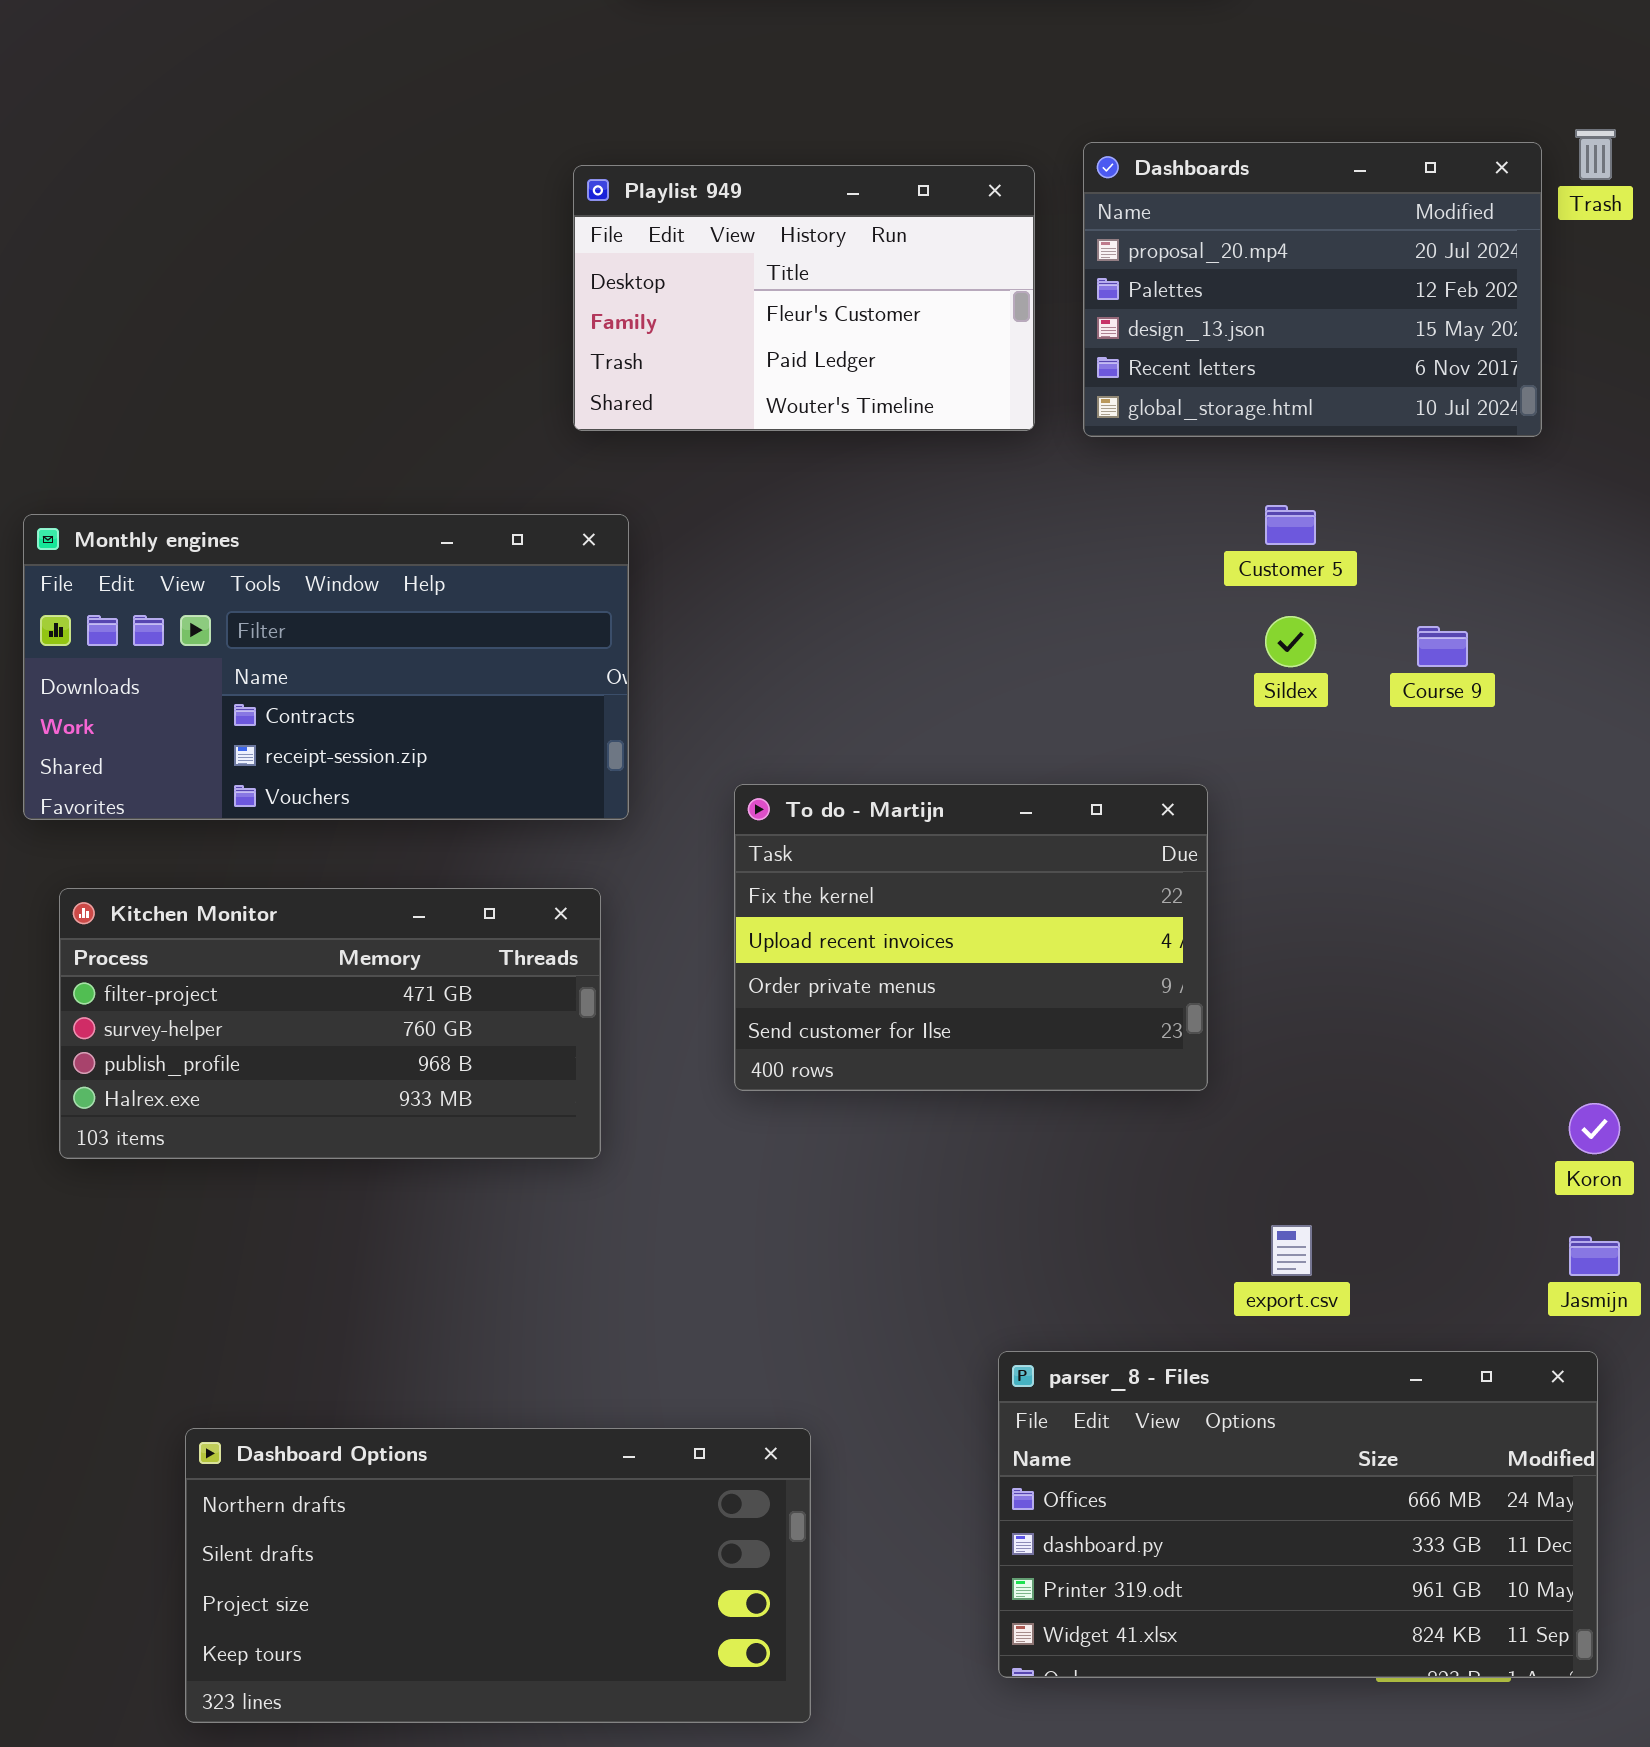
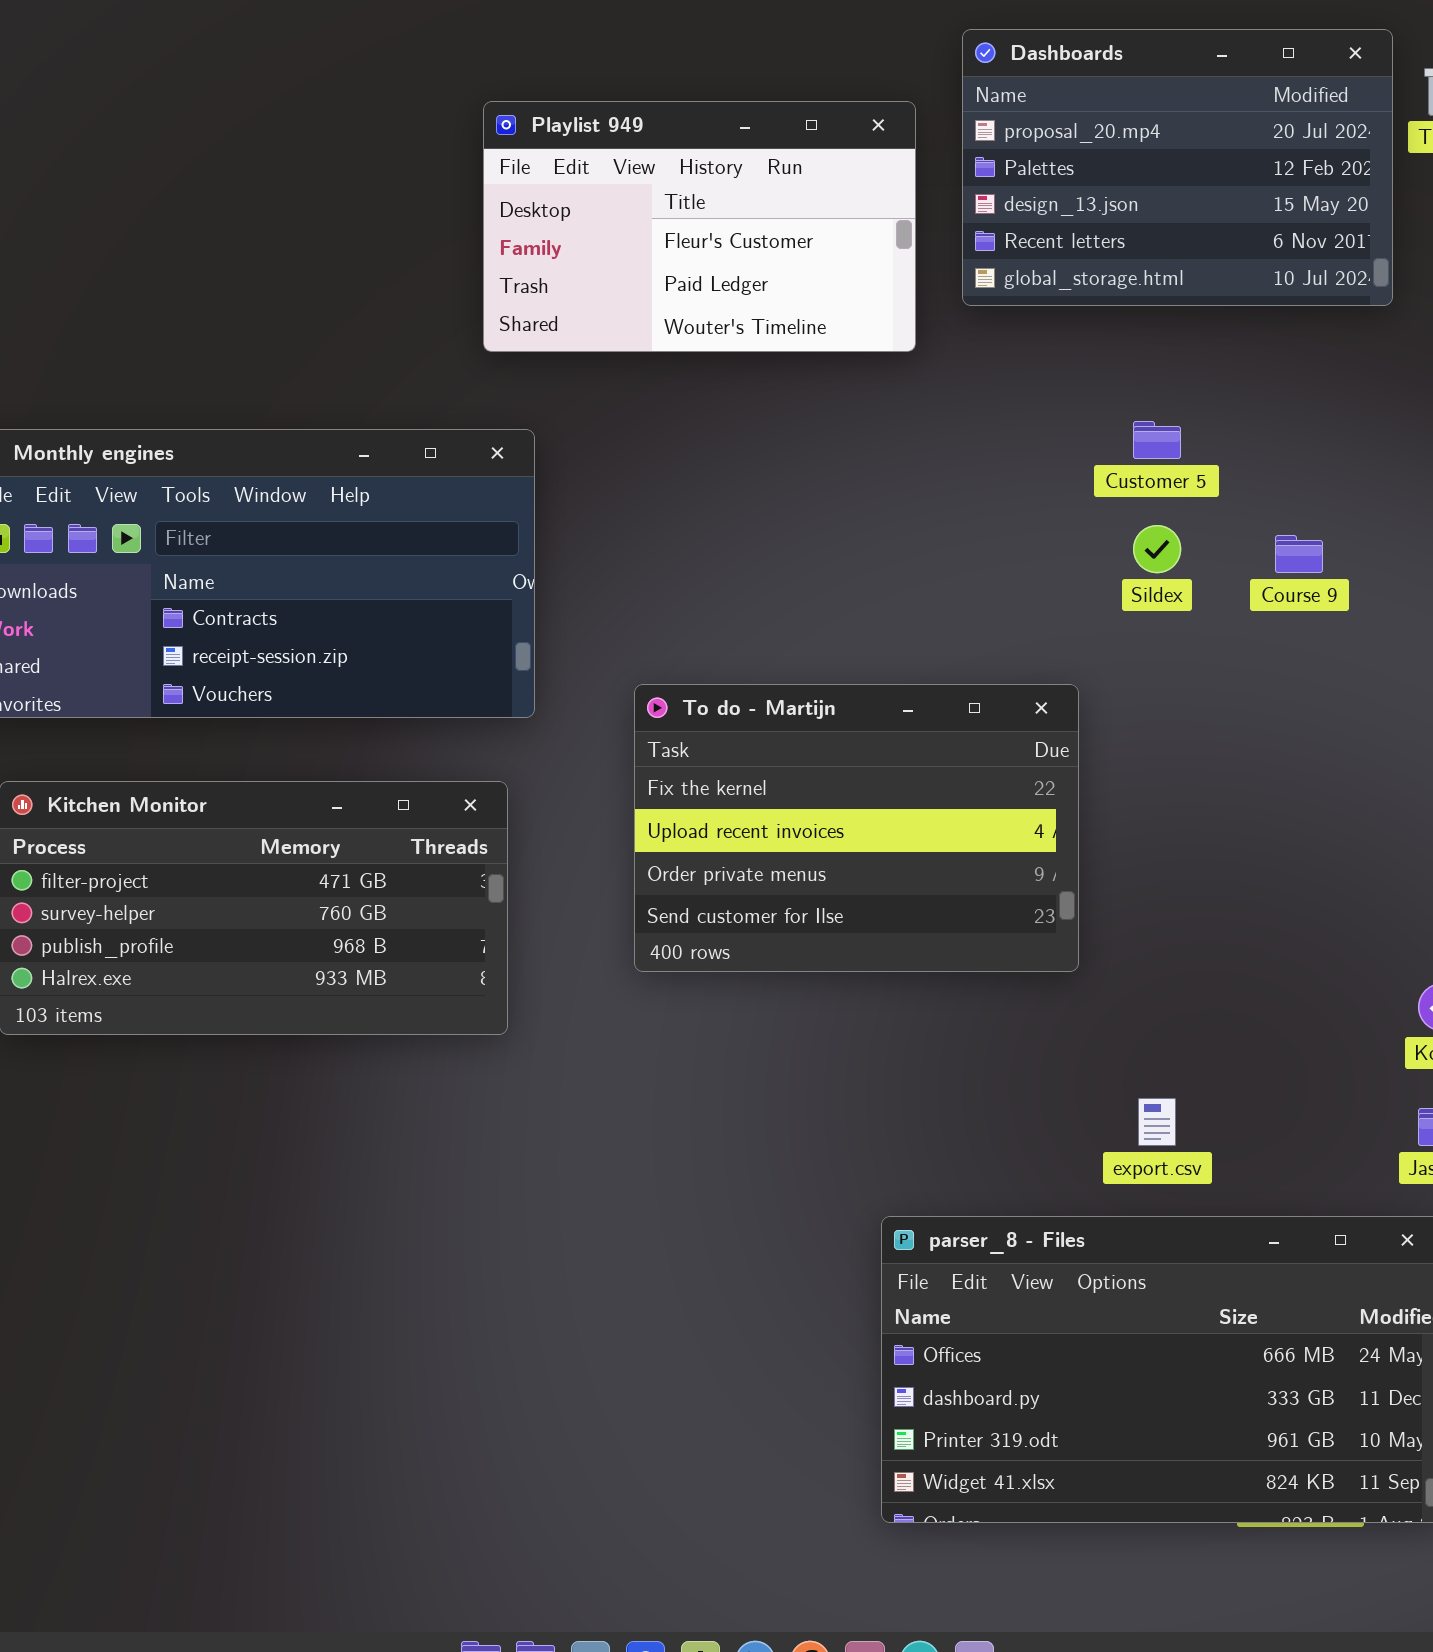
Dashboards: [1083,142,1542,437] -> [962,29,1393,306], moved
Dashboard Options: [185,1428,811,1723] -> none, closed

